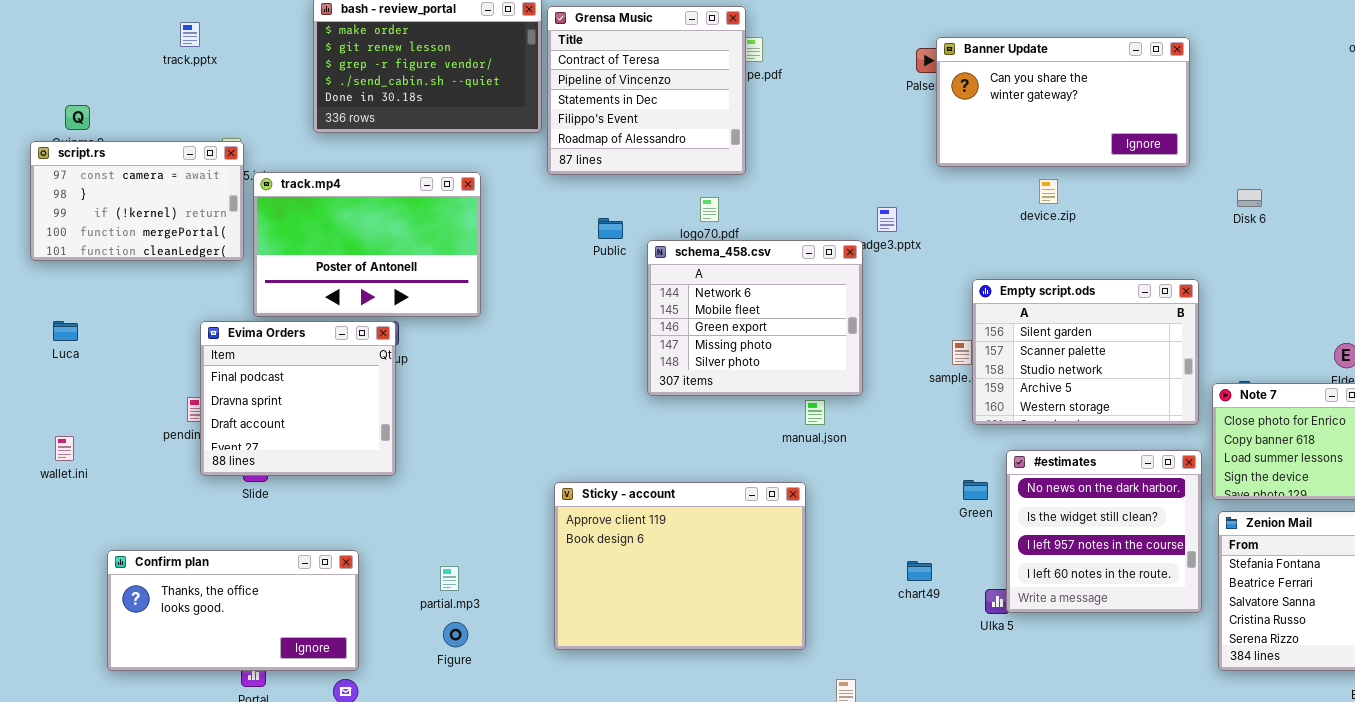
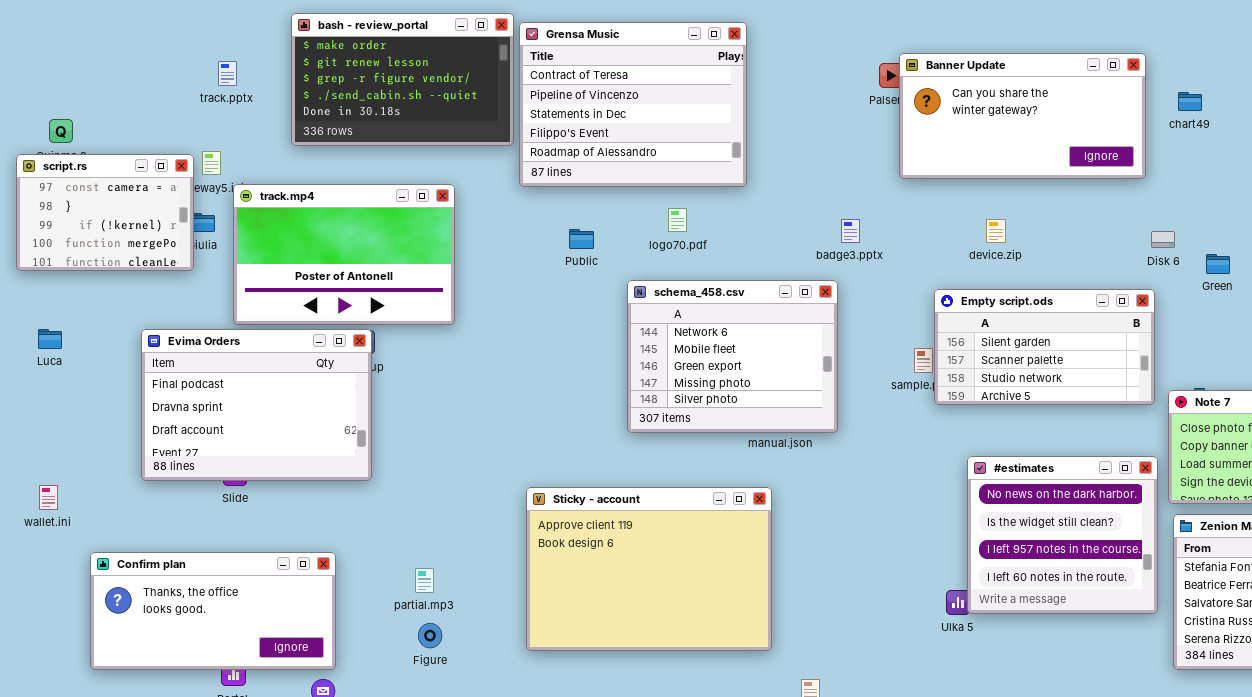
Grensa Music: [547,6,746,175] -> [519,22,747,187], resized
track.pptx: [180,22,200,47] -> [218,61,237,86], moved
script.rs: [30,141,244,261] -> [16,154,194,271], resized
device.zip: [1039,179,1058,204] -> [986,219,1006,243], moved
Disk 6: [1237,189,1262,207] -> [1151,231,1175,248], moved
schema_458.csv: [647,240,863,396] -> [627,280,838,433], moved
Empty script.ods: [972,279,1199,425] -> [934,289,1155,405], resized
Evima Orders: [200,321,396,476] -> [141,329,372,481], resized
wallet.ini: [55,436,74,461] -> [39,485,58,510], moved
Green: [963,480,988,500] -> [1206,254,1230,274], moved
chart49: [907,561,932,581] -> [1178,92,1202,111], moved

